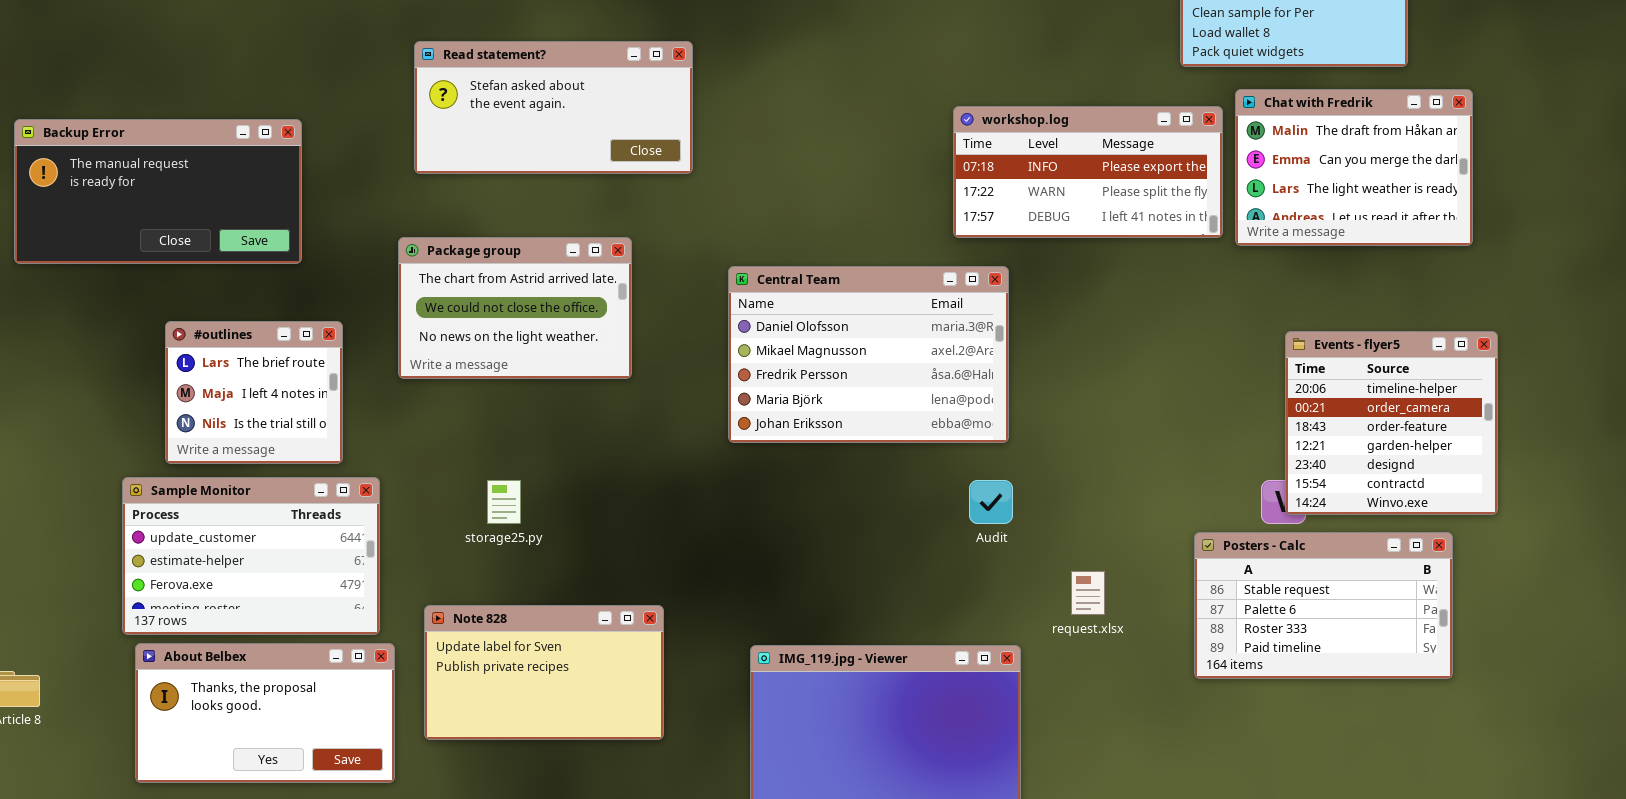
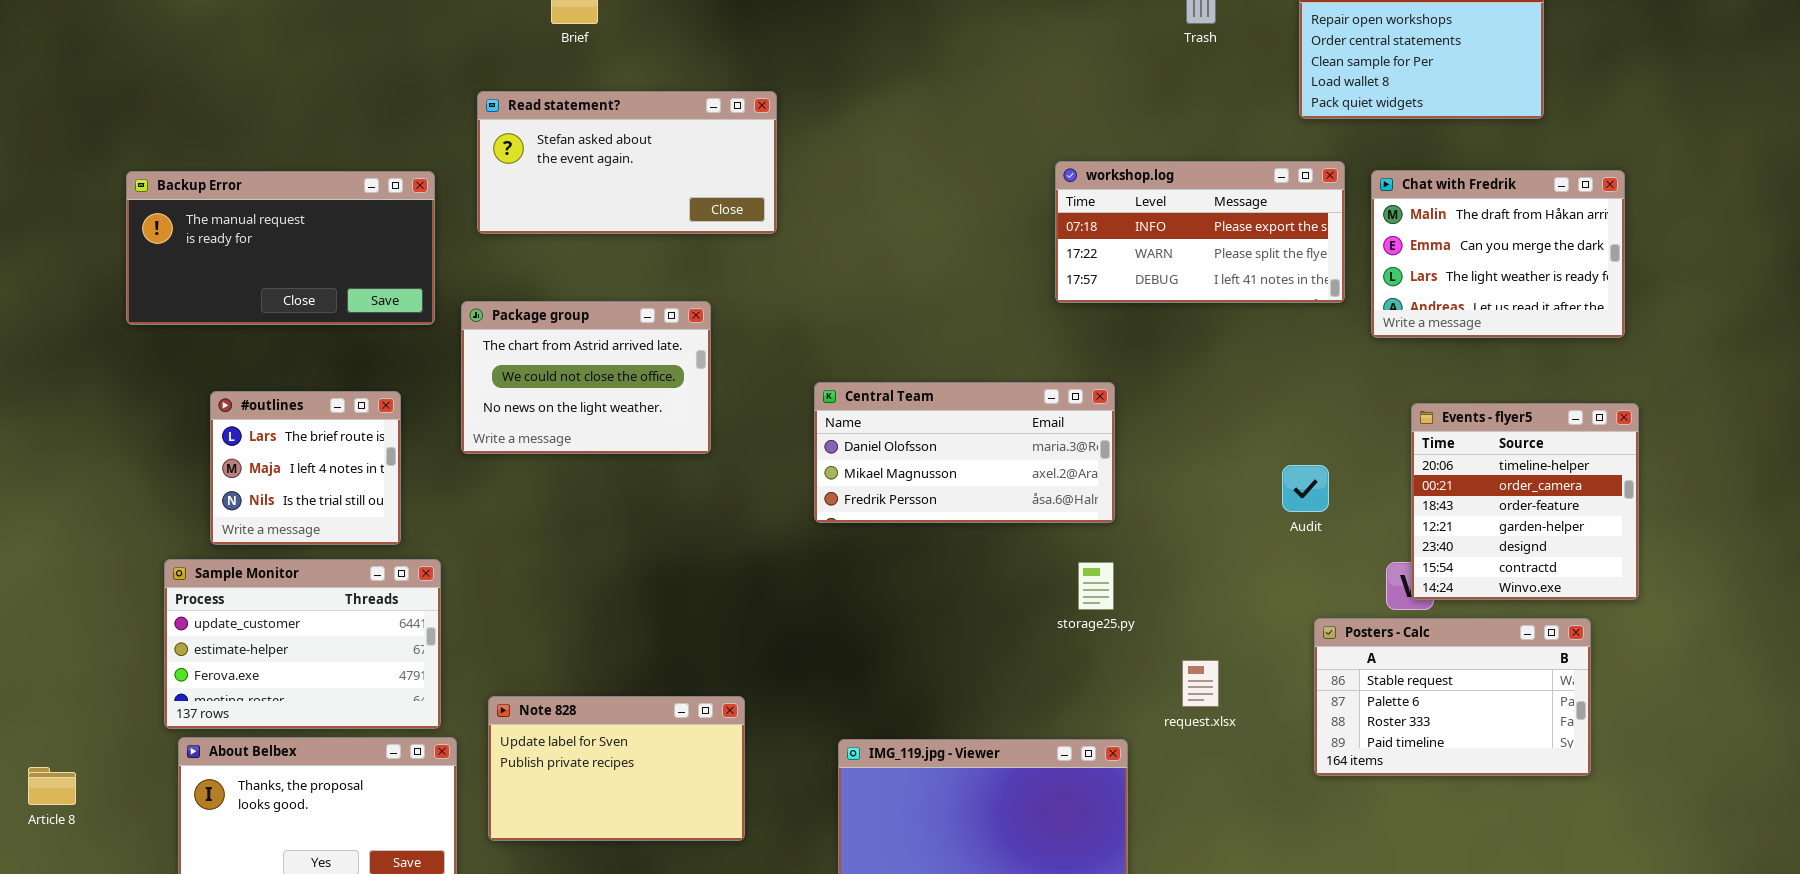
Chat with Fredrik: [1235,89,1473,246] -> [1371,170,1625,338], moved
Backup Error: [14,119,302,264] -> [126,171,435,325], moved
Central Team: [728,266,1009,443] -> [814,382,1115,523], resized
storage25.py: [487,480,521,524] -> [1078,562,1114,610], moved
Audit: [969,480,1013,524] -> [1282,465,1329,512], moved

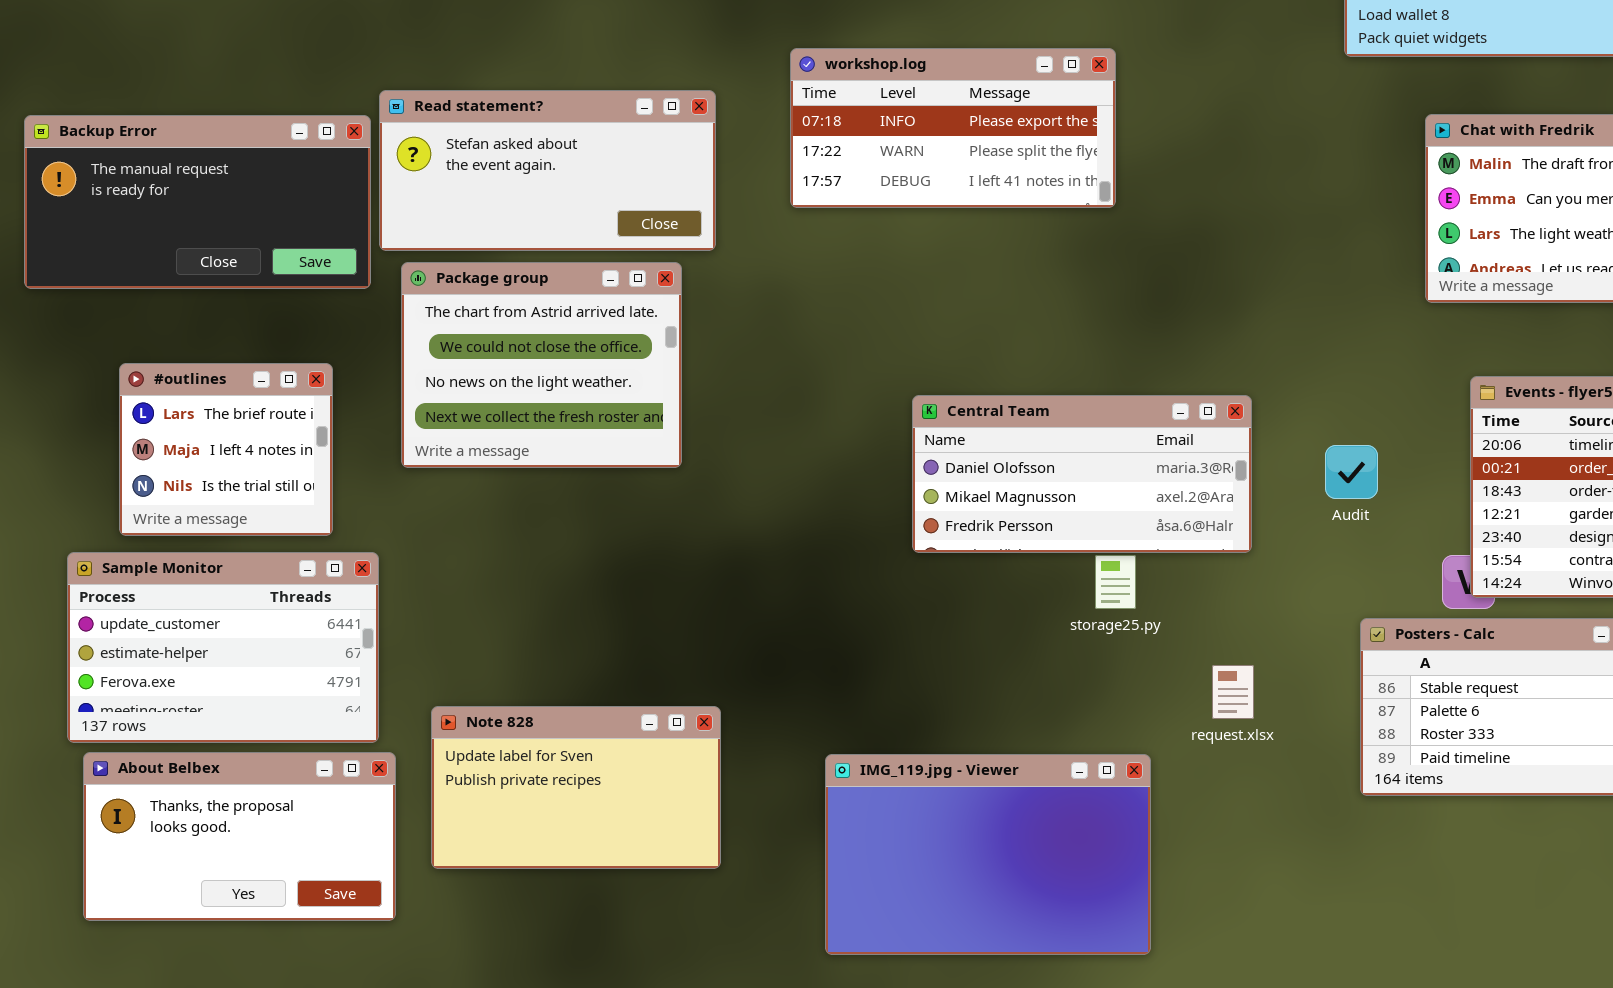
Read statement?: [477,91,777,234] -> [379,90,716,251], moved
workshop.log: [1055,161,1345,303] -> [790,48,1116,208], moved
Package group: [461,301,711,454] -> [401,262,682,468], resized
Central Team: [814,382,1115,523] -> [912,395,1252,553], moved

